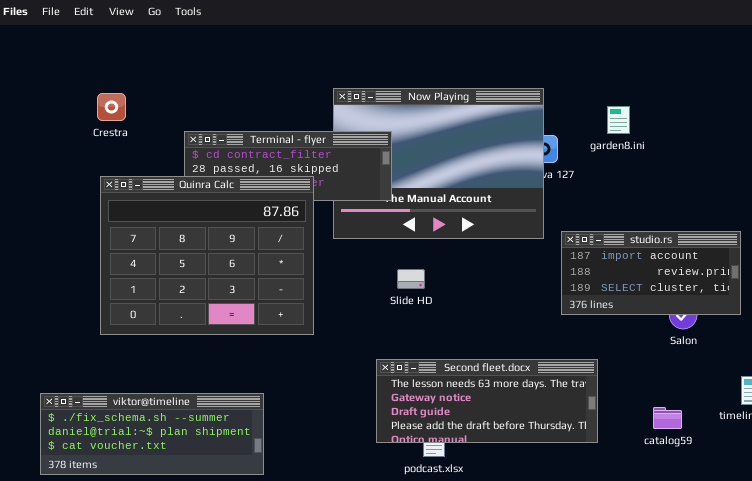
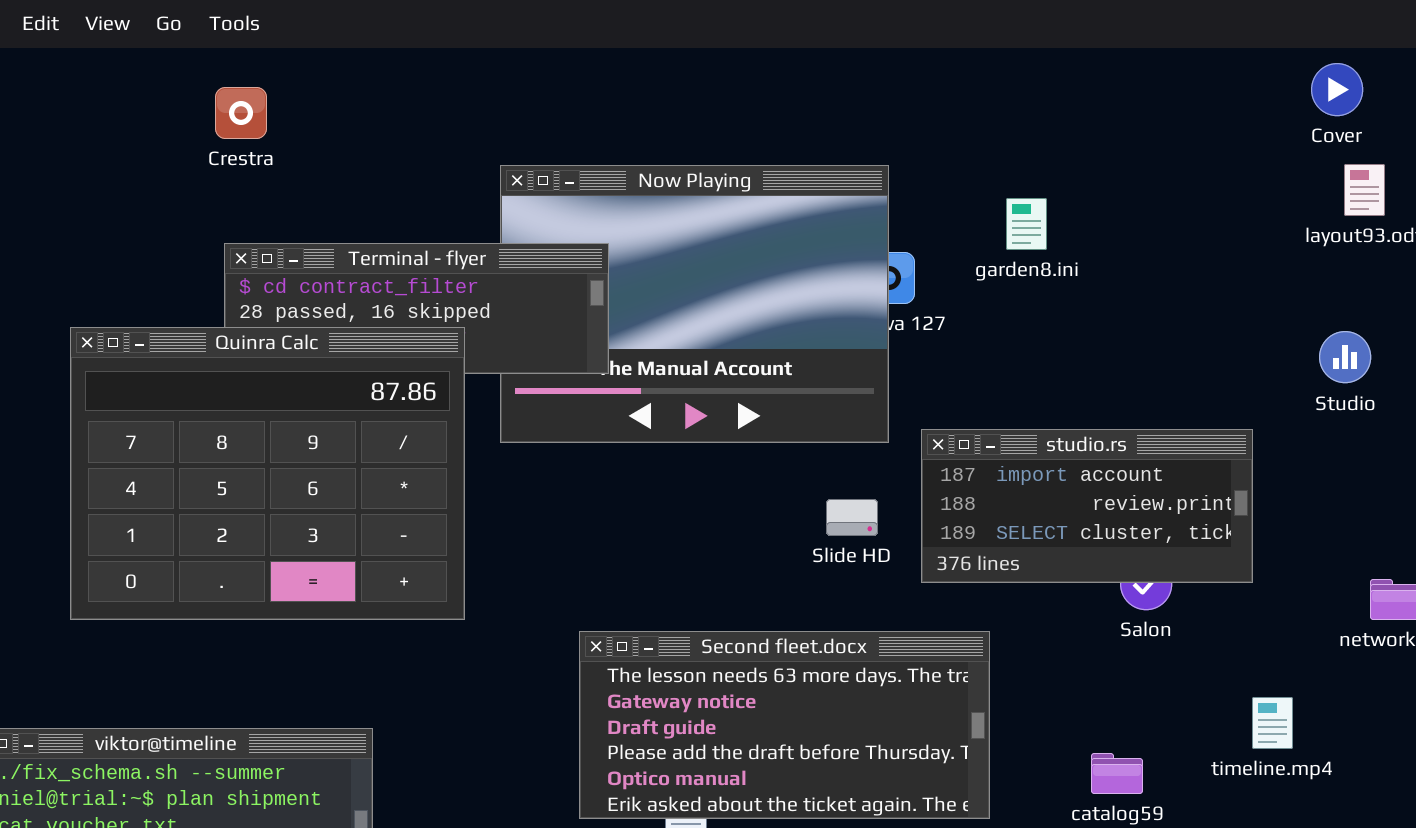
Crestra: [97,93,126,121] -> [215,87,267,139], moved
Slide HD: [397,269,425,289] -> [826,499,878,536], moved
Second fleet.docx: [376,359,598,443] -> [579,631,990,819], resized

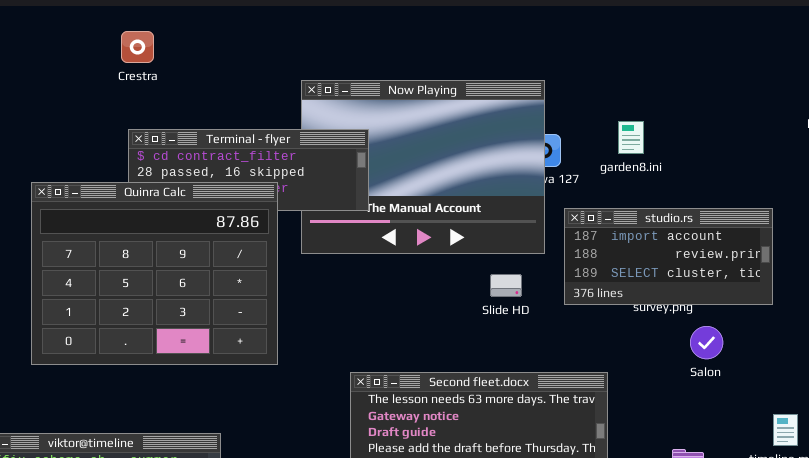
garden8.ini: [1006,198,1047,250] -> [618,121,644,154], moved
studio.rs: [921,429,1253,583] -> [564,208,773,305], moved
Slide HD: [826,499,878,536] -> [490,274,522,297], moved

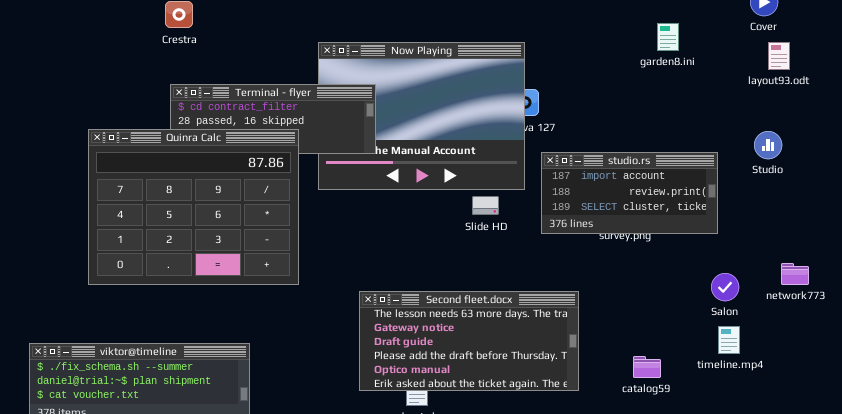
garden8.ini: [618,121,644,154] -> [657,23,679,51], moved
Slide HD: [490,274,522,297] -> [472,196,499,215], moved
Salon: [690,326,723,359] -> [711,273,739,301], moved

